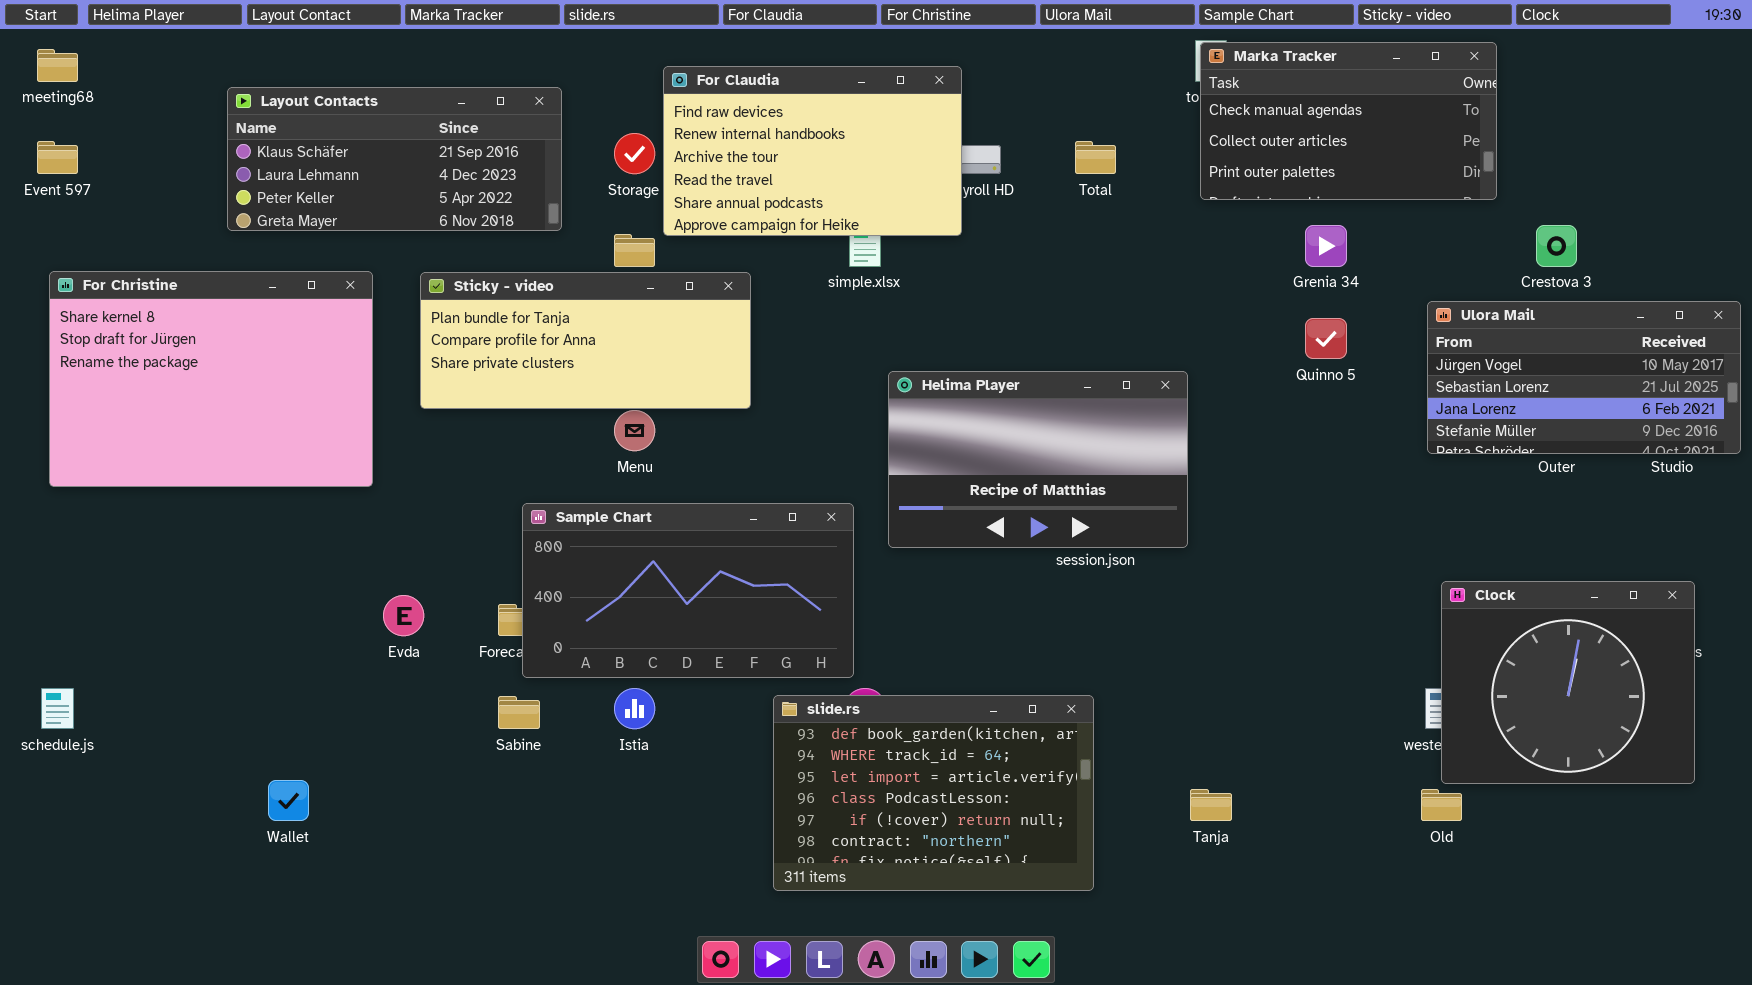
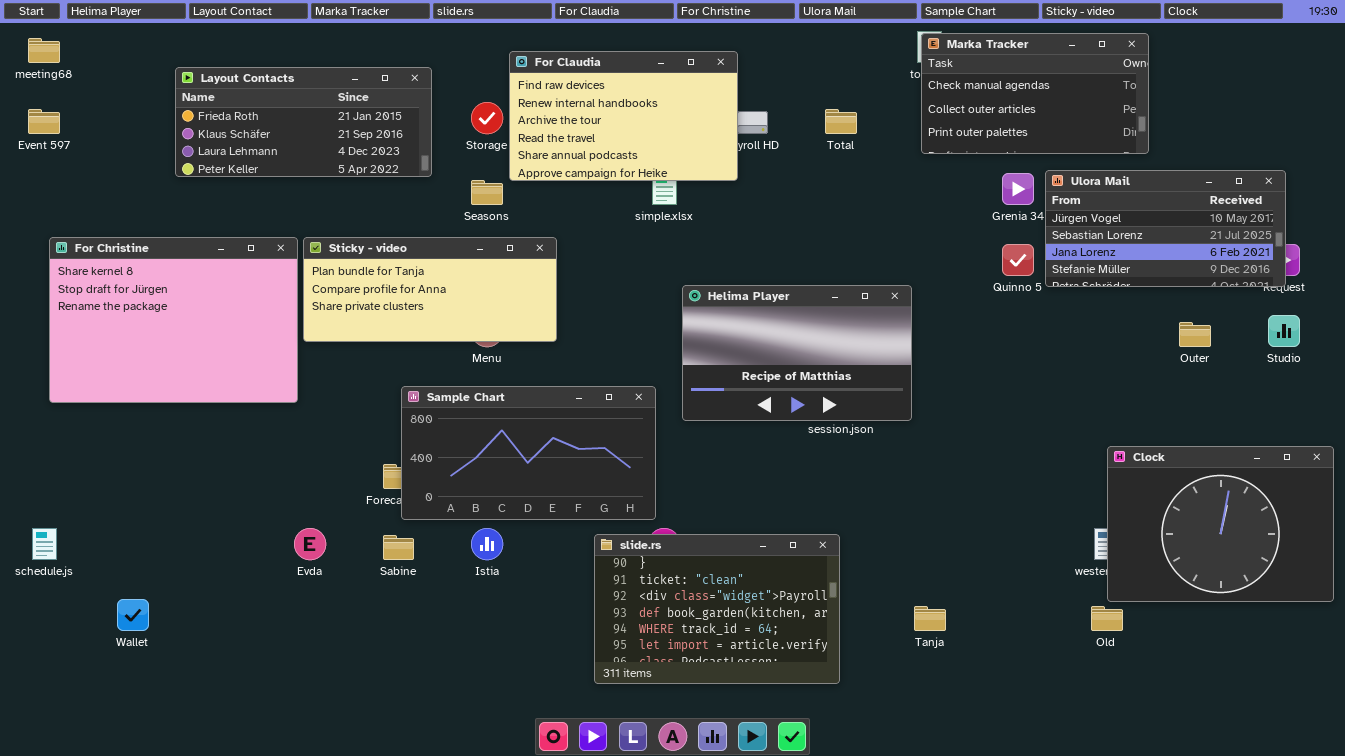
Layout Contacts: [227,87,562,231] -> [175,67,432,177], scrolled up 1 row
For Christine: [49,271,373,487] -> [49,237,298,403], moved
Sticky - video: [420,272,751,409] -> [303,237,557,342], moved
Ulora Mail: [1427,301,1741,454] -> [1045,170,1286,287], moved
Clock: [1441,581,1695,784] -> [1107,446,1334,602], resized
Evda: [383,595,424,636] -> [294,528,326,560], moved
slide.rs: [773,695,1094,891] -> [594,534,840,684], scrolled up 3 rows
Wallet: [268,780,309,821] -> [117,599,149,631], moved

